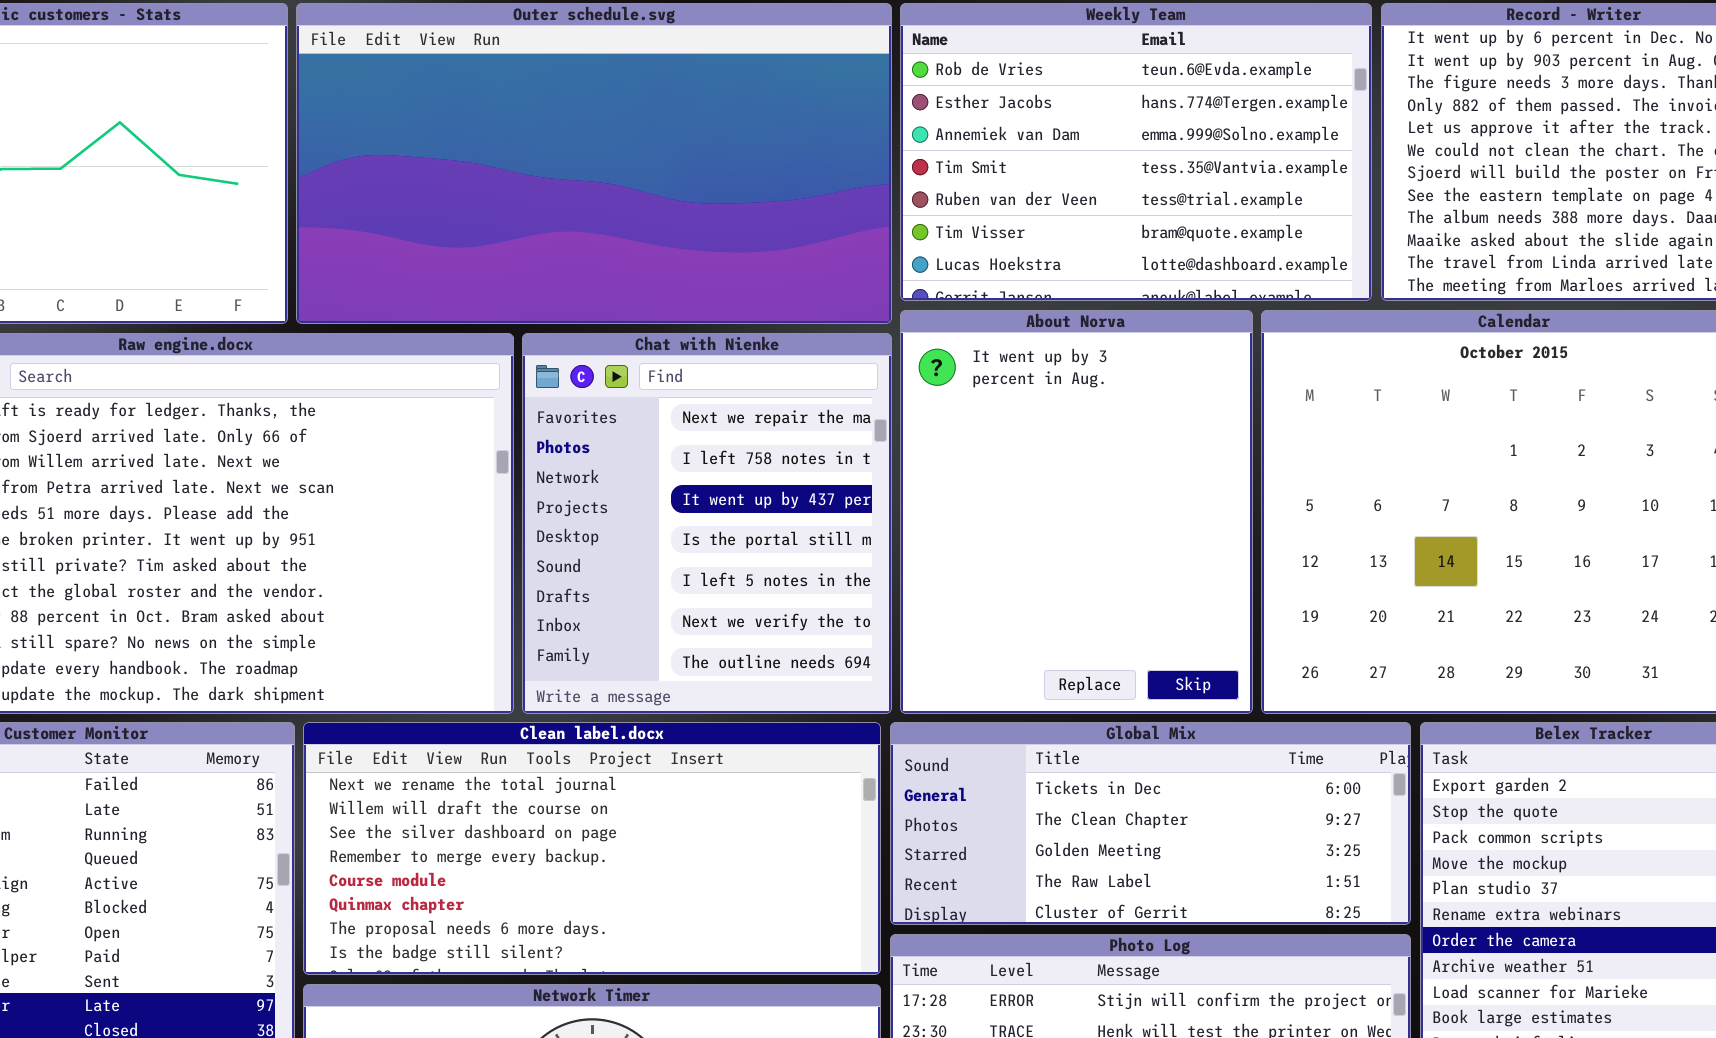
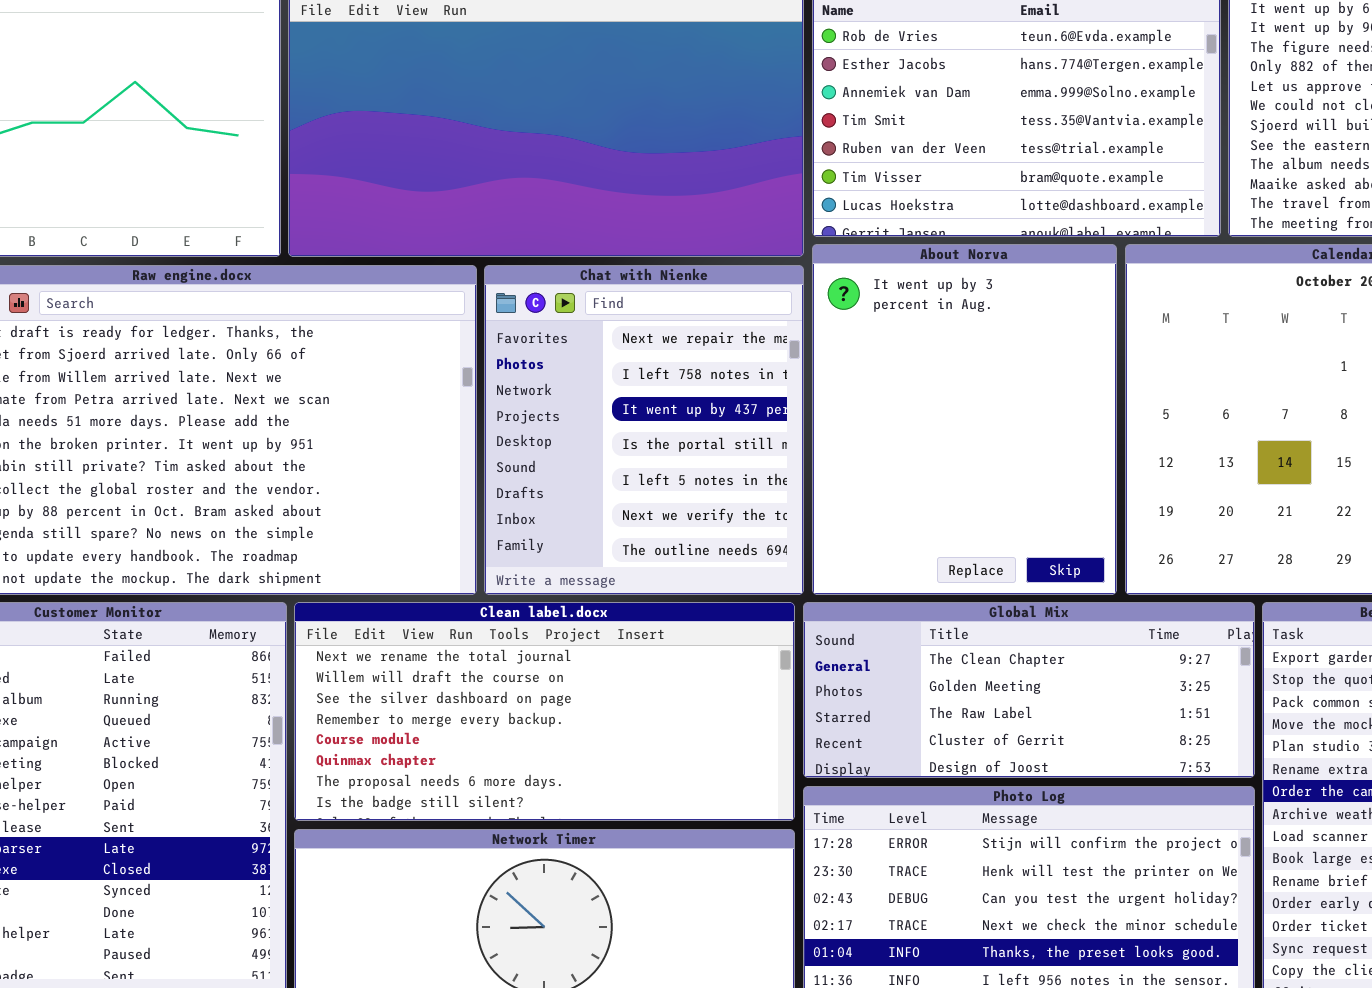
Global Mix: [890,722,1411,925] -> [803,602,1255,778], scrolled down 1 row

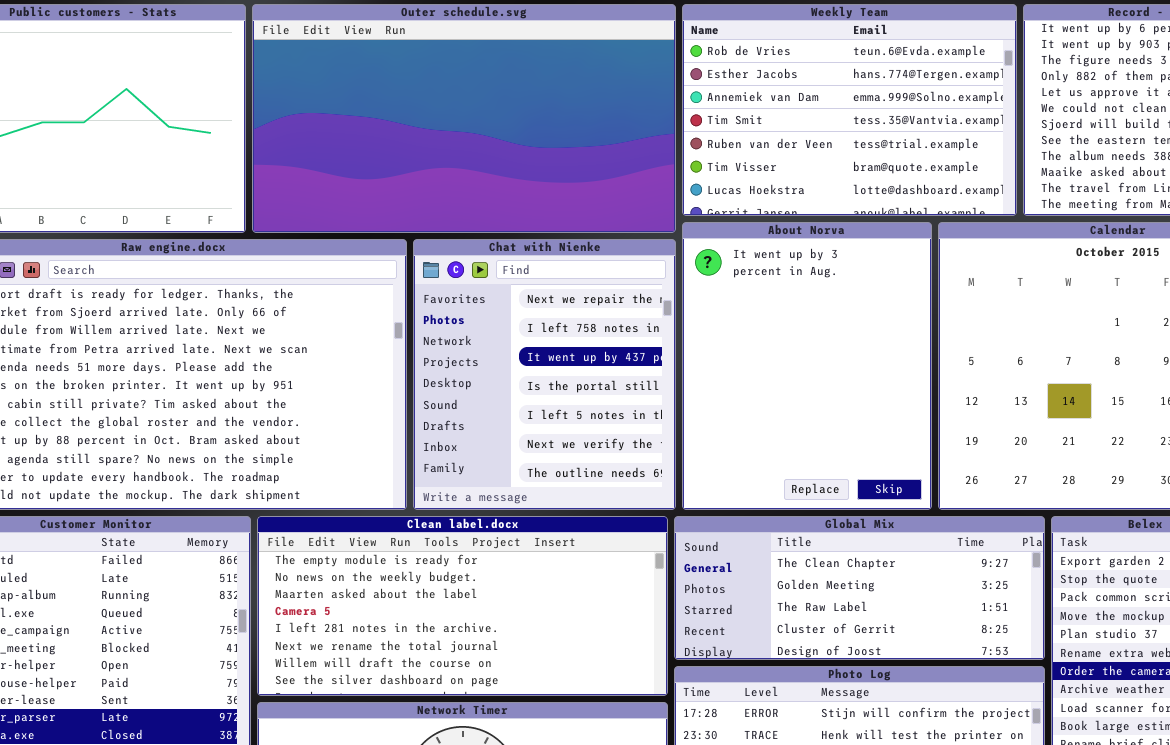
Clean label.docx: [294,602,795,821] -> [257,516,668,696], scrolled up 5 rows

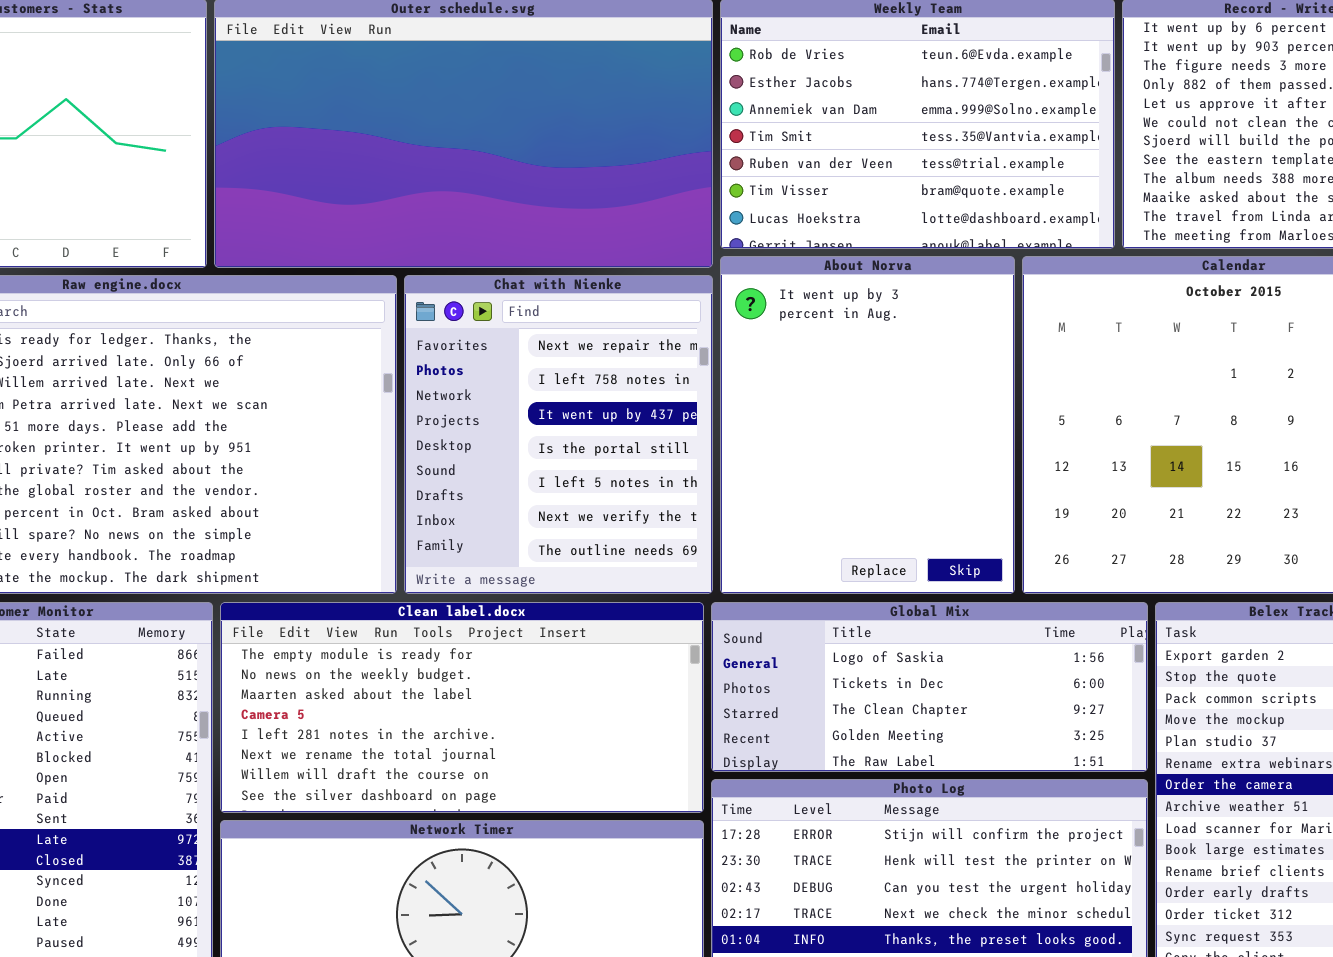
Global Mix: [674,516,1045,660] -> [711,602,1148,772], scrolled up 2 rows

